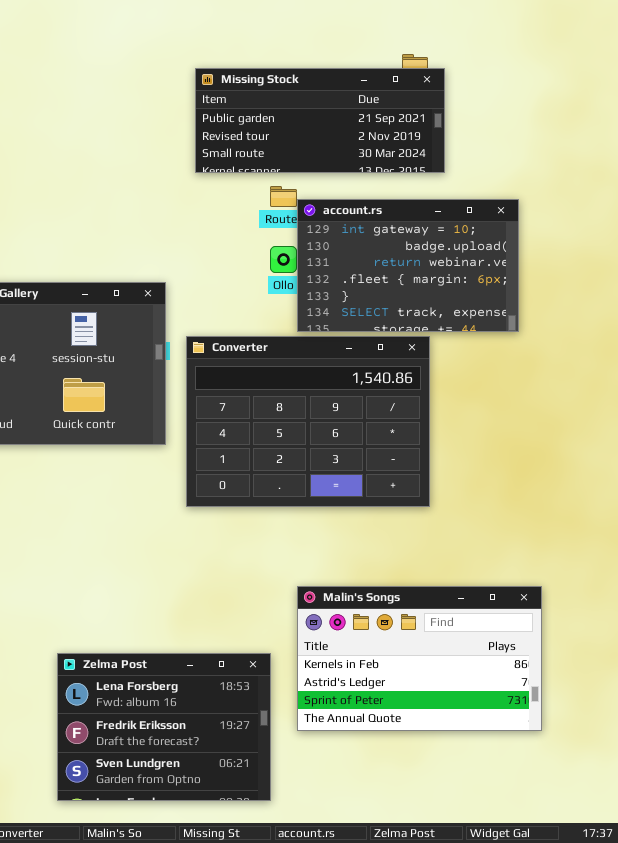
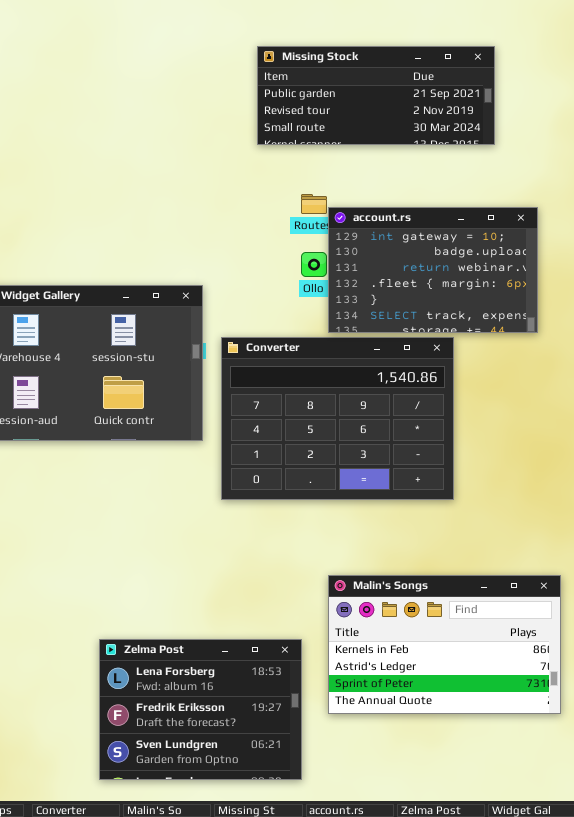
Missing Stock: [195,68,445,173] -> [257,46,495,145], moved

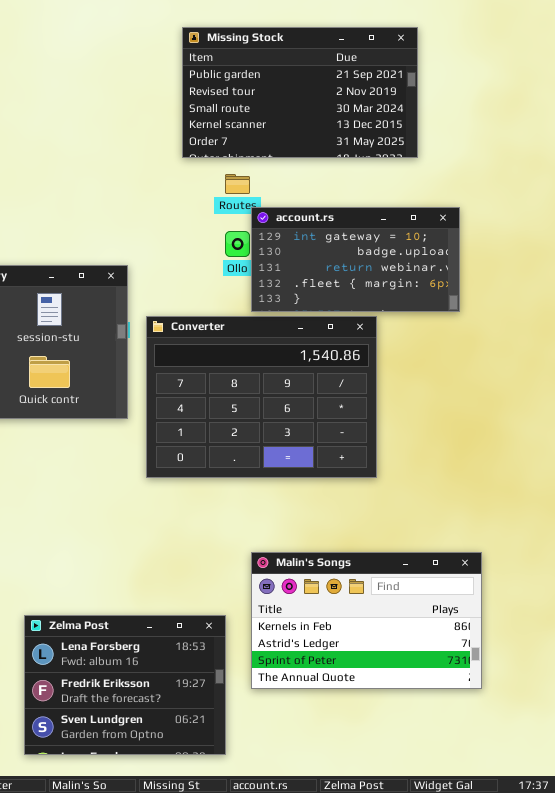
Missing Stock: [257,46,495,145] -> [182,27,418,158], resized
account.rs: [328,207,538,333] -> [251,207,460,312], resized

